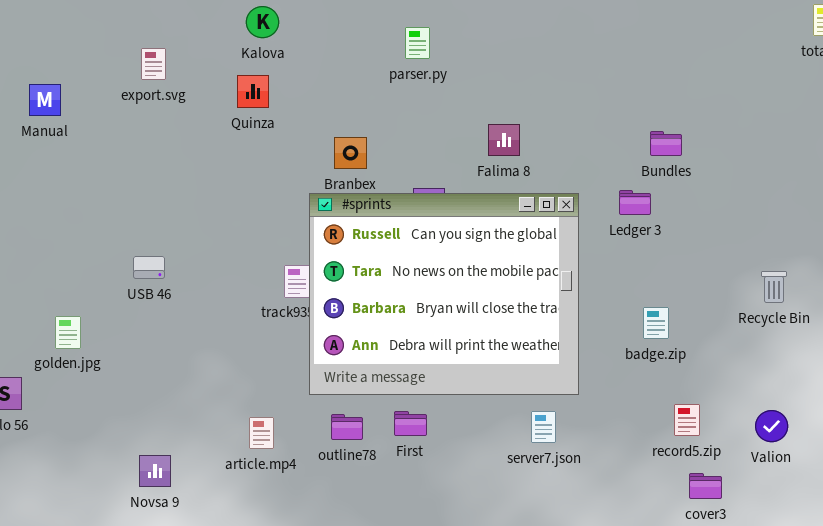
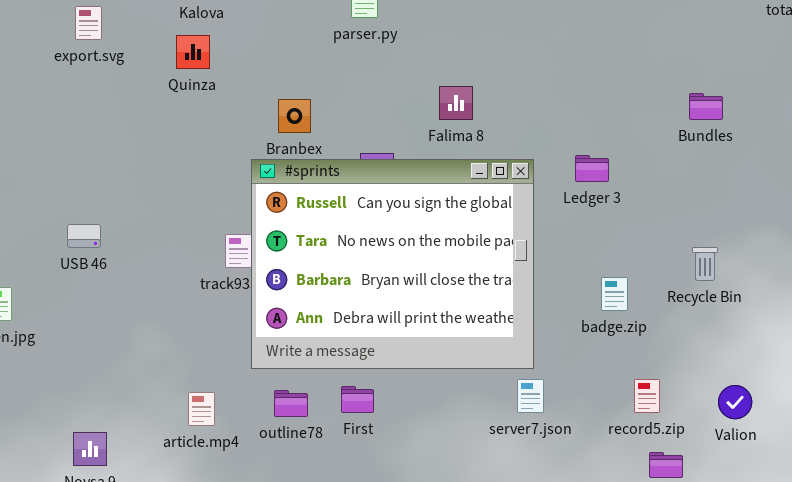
Bundles: [650,131,682,156] -> [689,93,723,120], moved
Recycle Bin: [761,271,787,303] -> [692,247,718,281], moved
server7.json: [531,411,556,443] -> [517,379,544,413], moved

